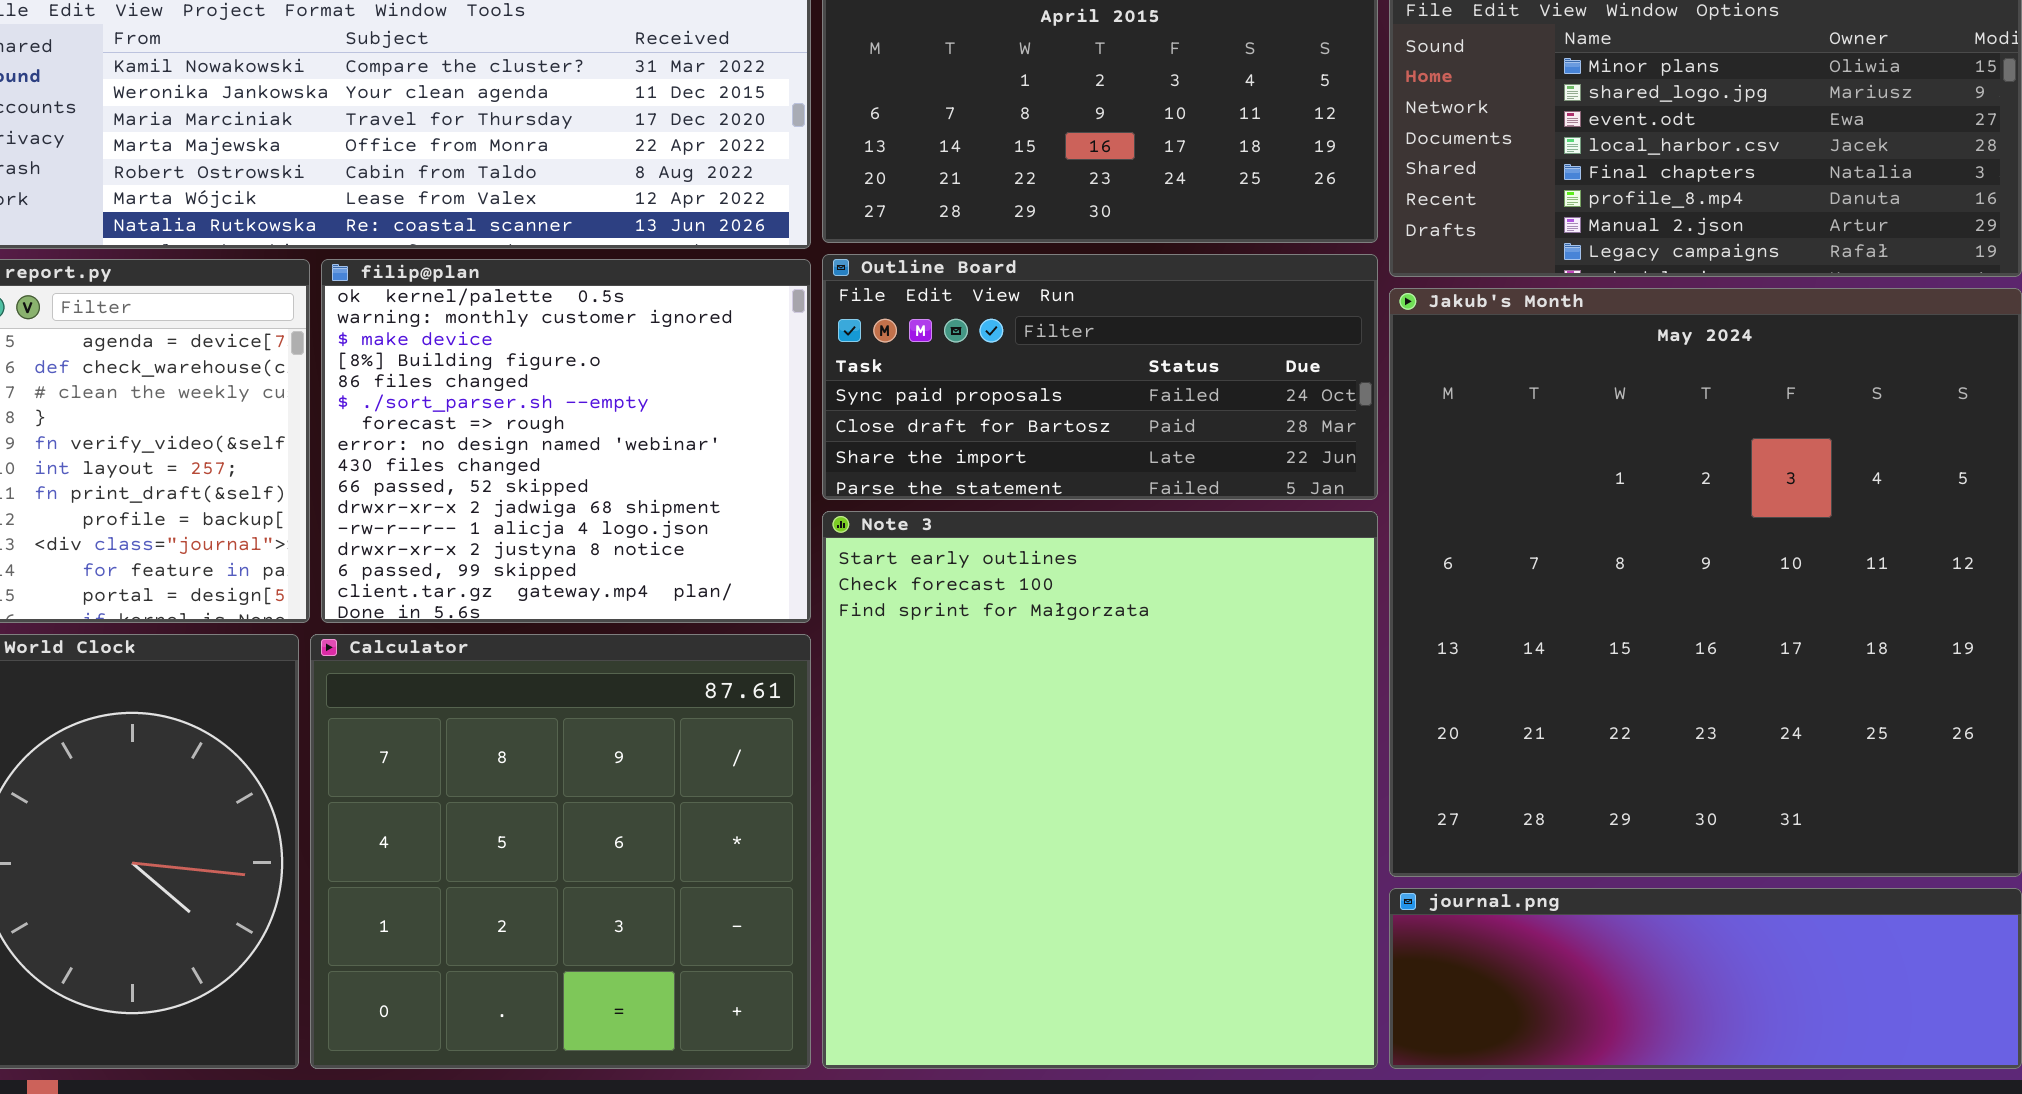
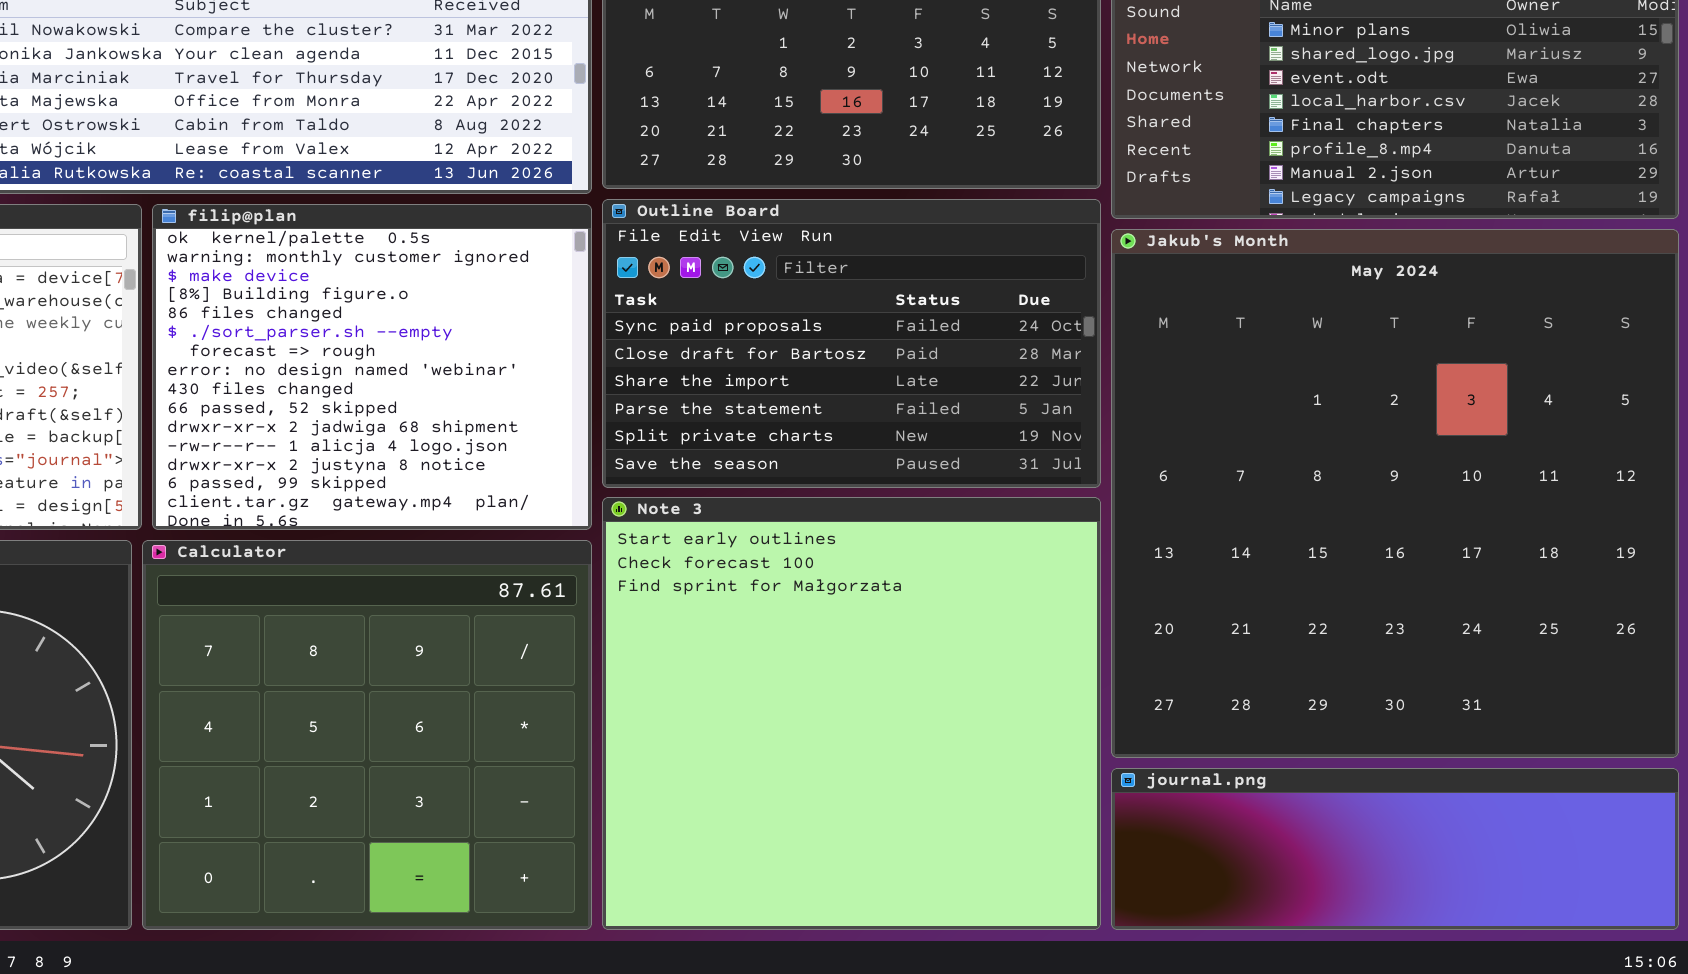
Outline Board: [822,254,1378,500] -> [602,199,1101,488], resized
Note 3: [822,511,1378,1069] -> [602,497,1101,930], resized

